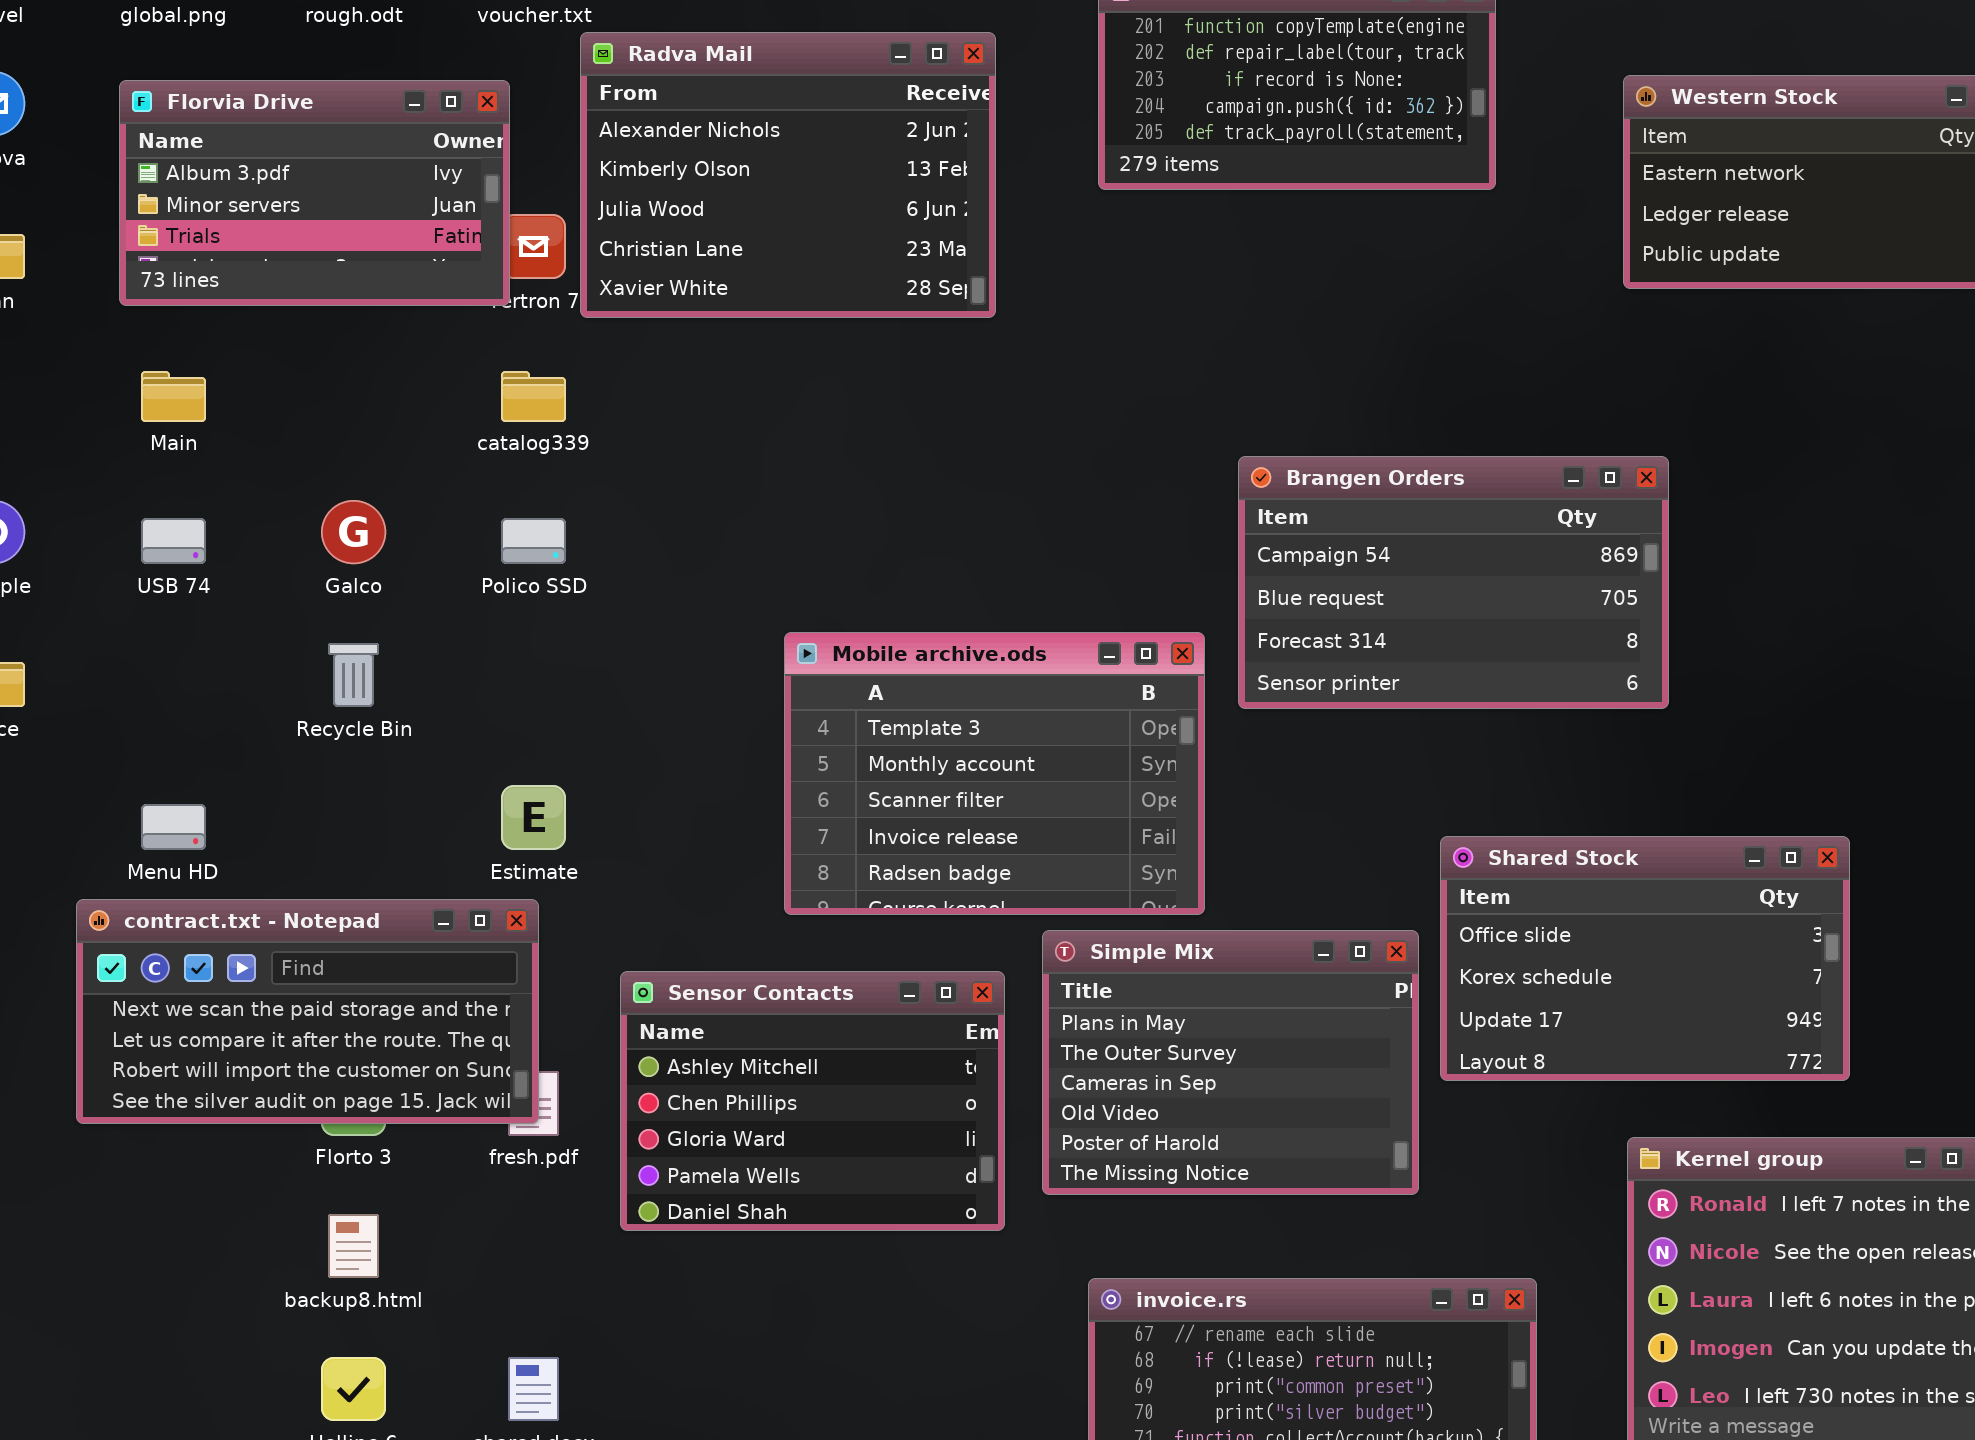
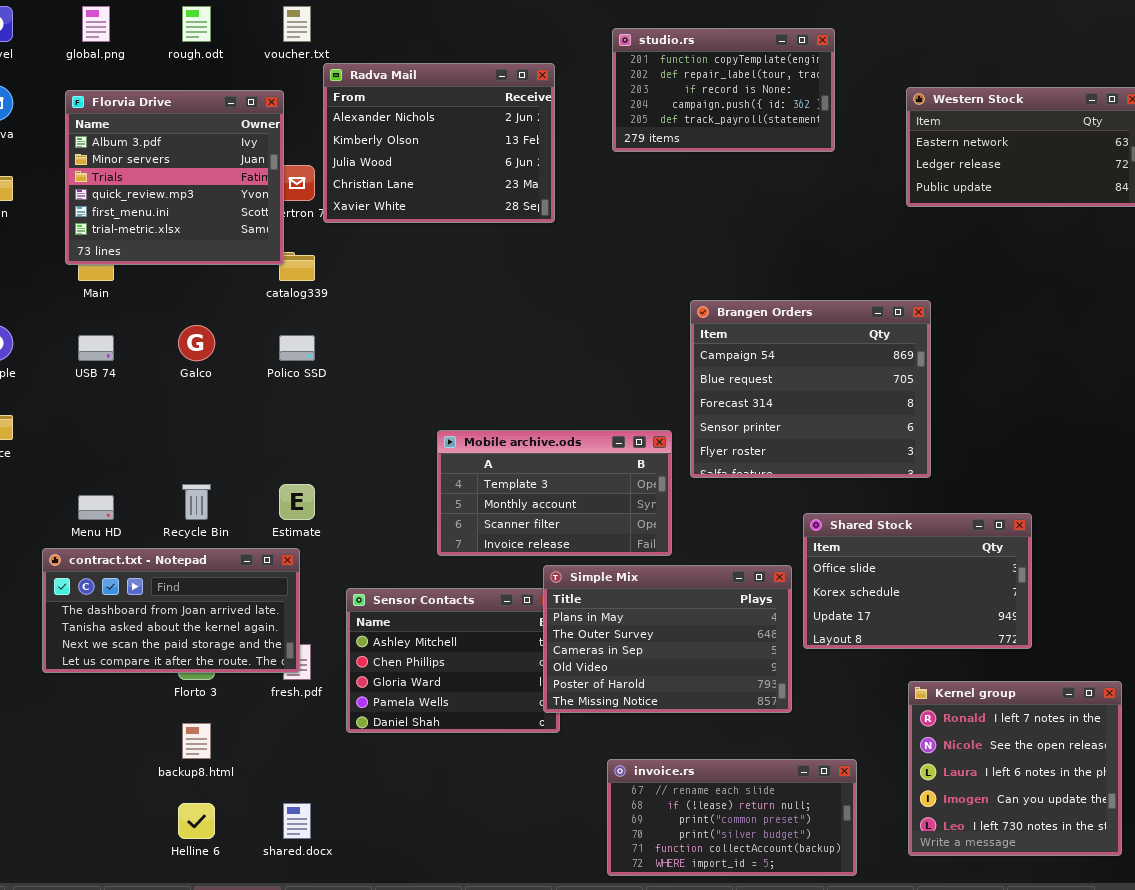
Florvia Drive: [119,80,510,306] -> [65,90,284,265], resized
Brangen Orders: [1238,456,1669,709] -> [690,300,931,478], resized
Mobile archive.ods: [784,632,1205,915] -> [437,430,672,556], resized
Recycle Bin: [328,643,379,707] -> [182,484,211,520], moved
contract.txt - Notepad: [76,899,539,1124] -> [42,548,300,673], scrolled up 2 rows
Simple Mix: [1042,930,1419,1195] -> [543,565,792,713], resized

